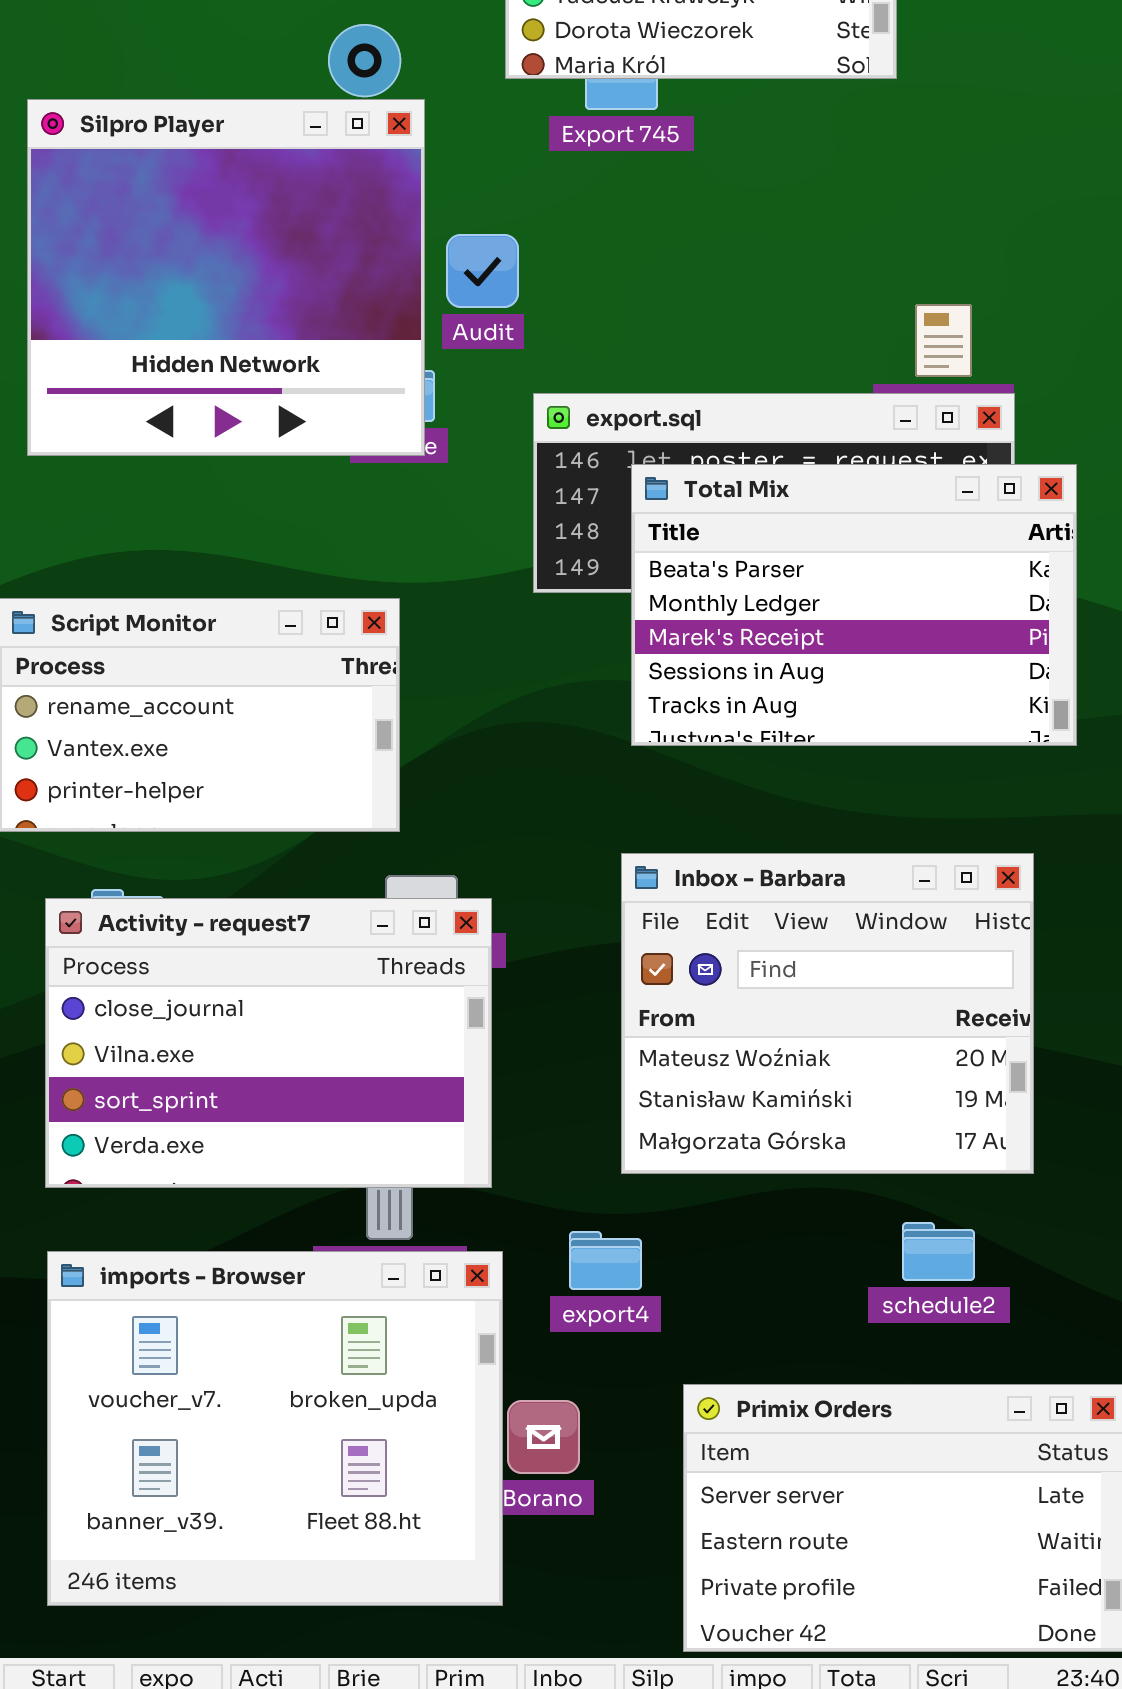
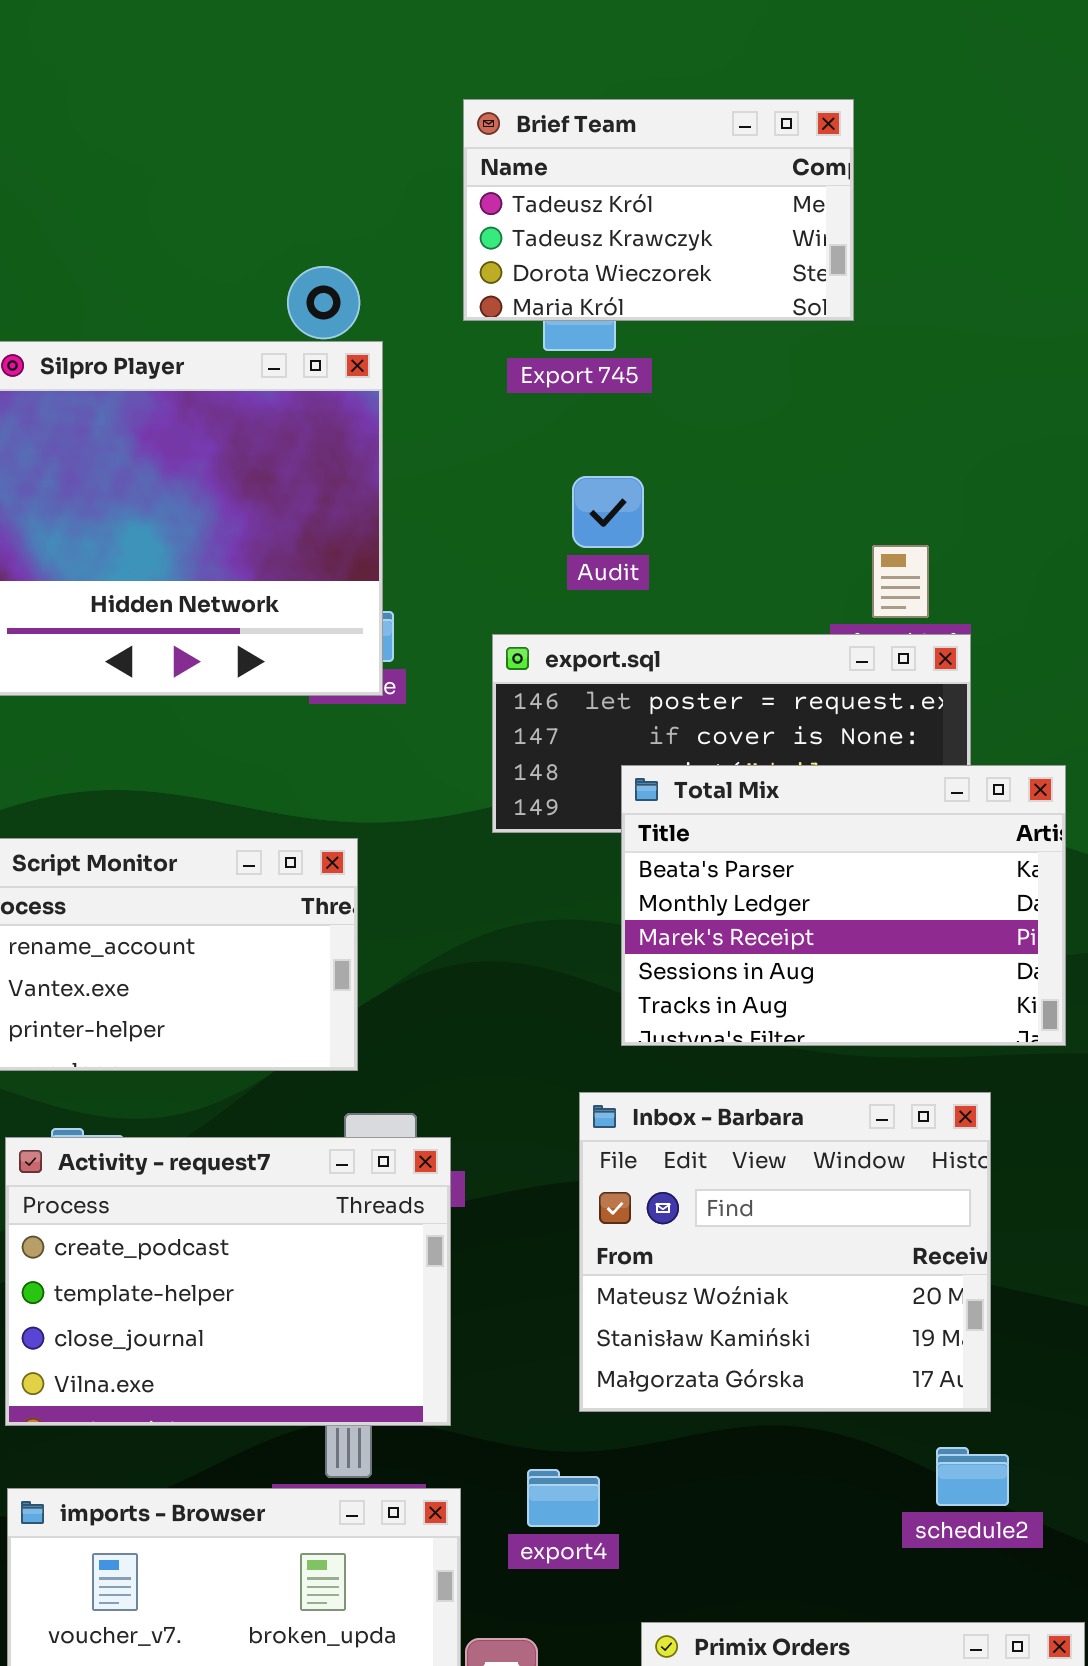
Audit: [446,234,519,308] -> [572,476,644,548], moved
Total Mix: [631,464,1077,746] -> [621,765,1066,1046], moved
Activity - request7: [45,898,492,1188] -> [5,1137,451,1426], scrolled up 2 rows
schedule2: [902,1222,975,1281] -> [936,1447,1009,1506], moved

